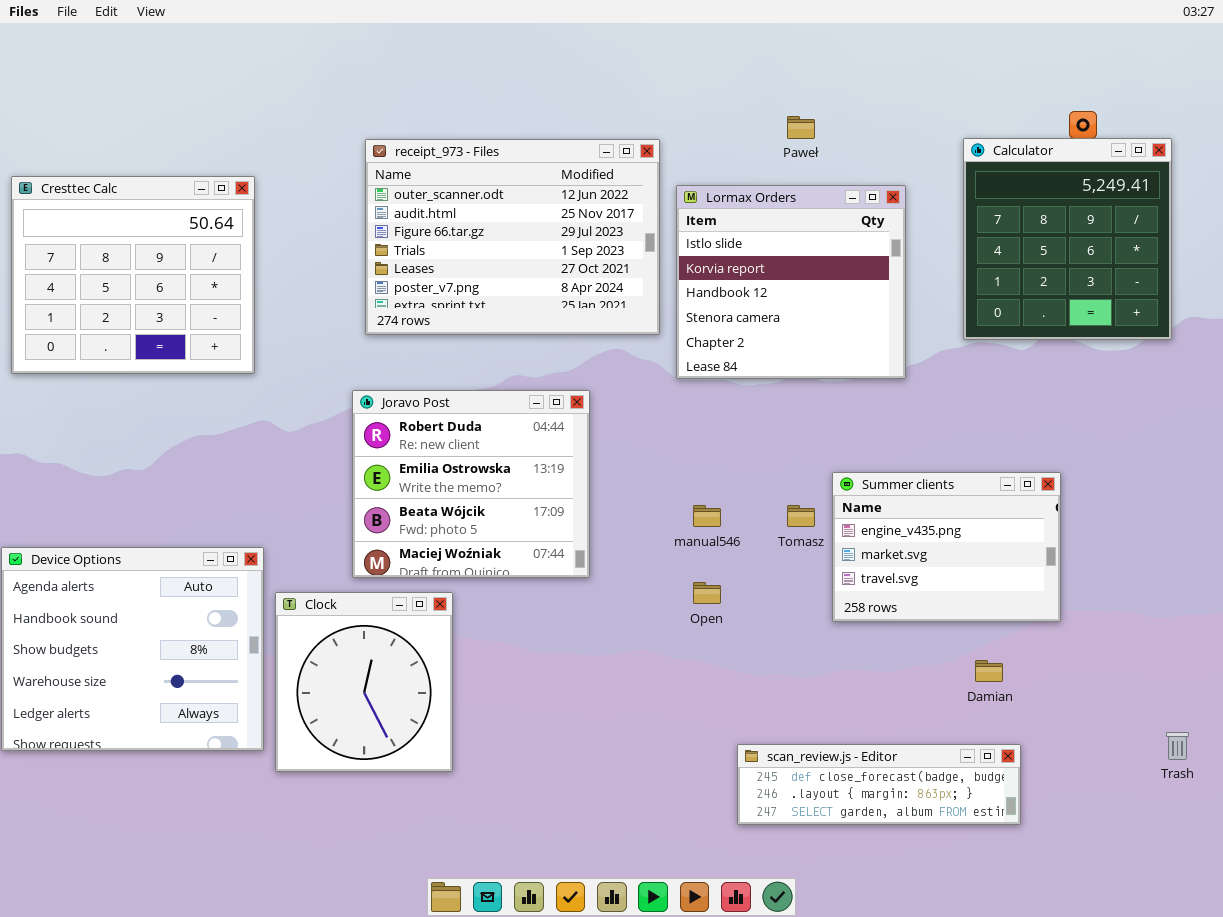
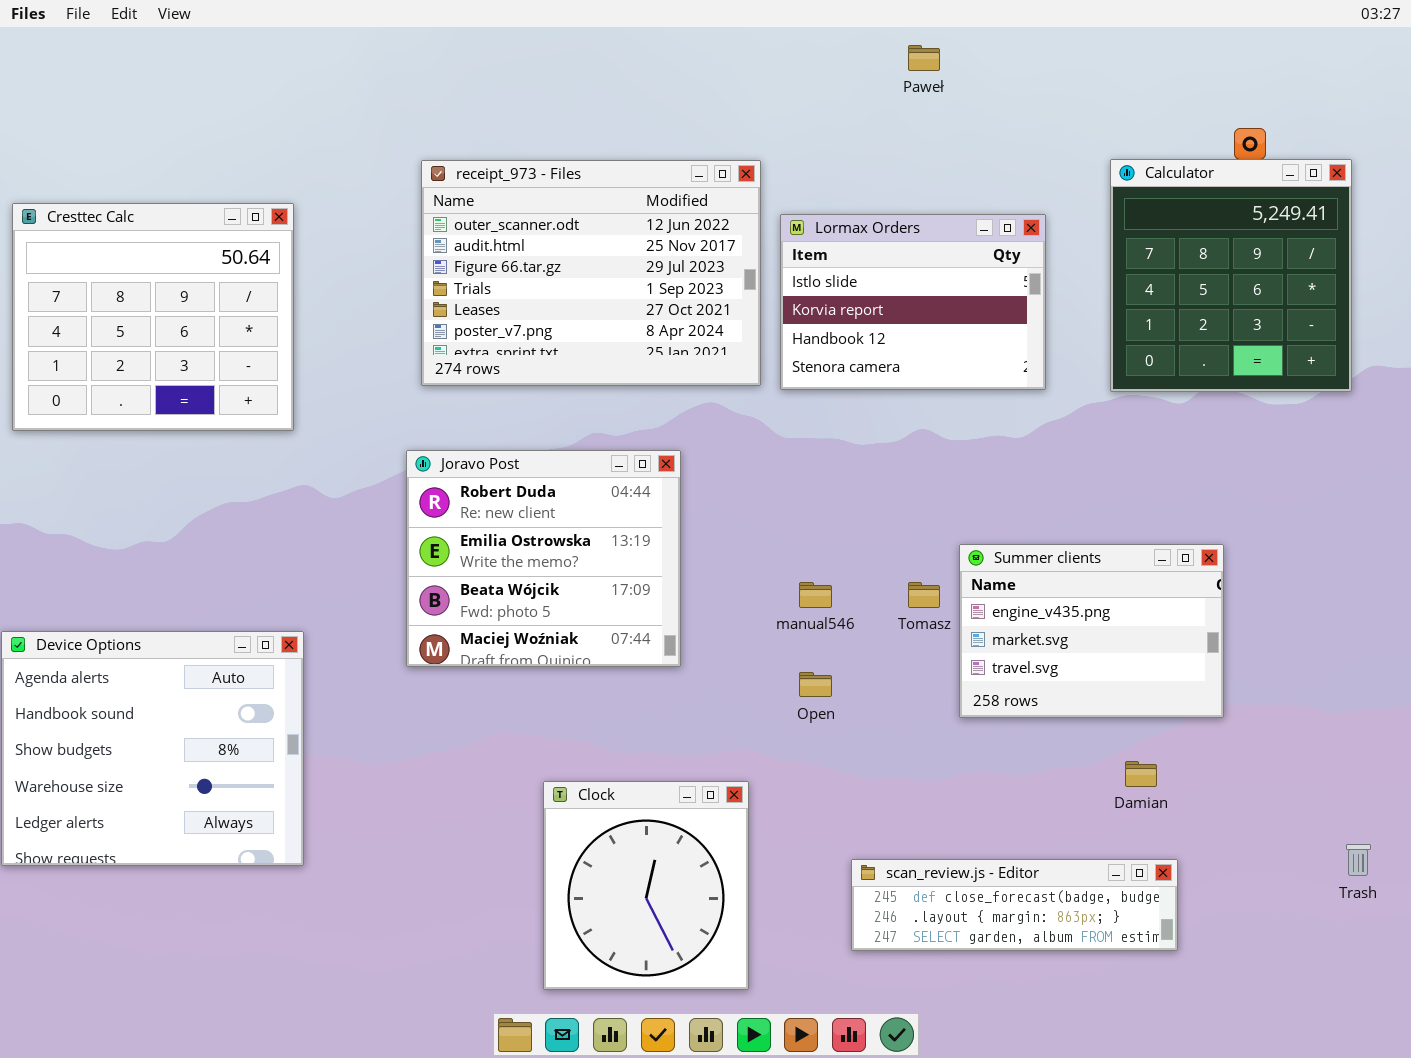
Paweł: [787,116,815,139] -> [908,45,940,71], moved
Lormax Orders: [676,185,906,379] -> [780,214,1046,390], resized
Clock: [275,592,453,772] -> [543,781,749,990], moved

